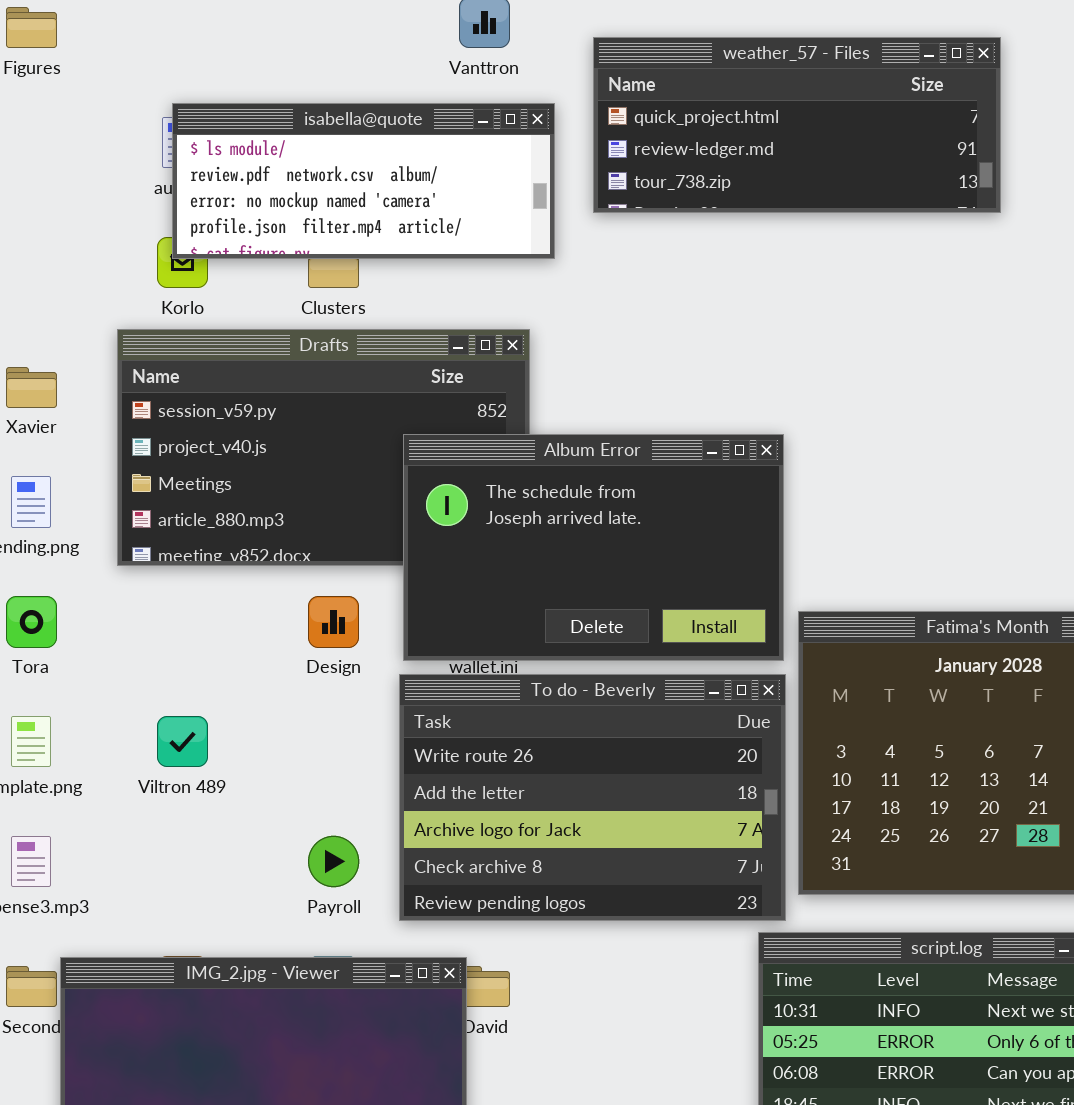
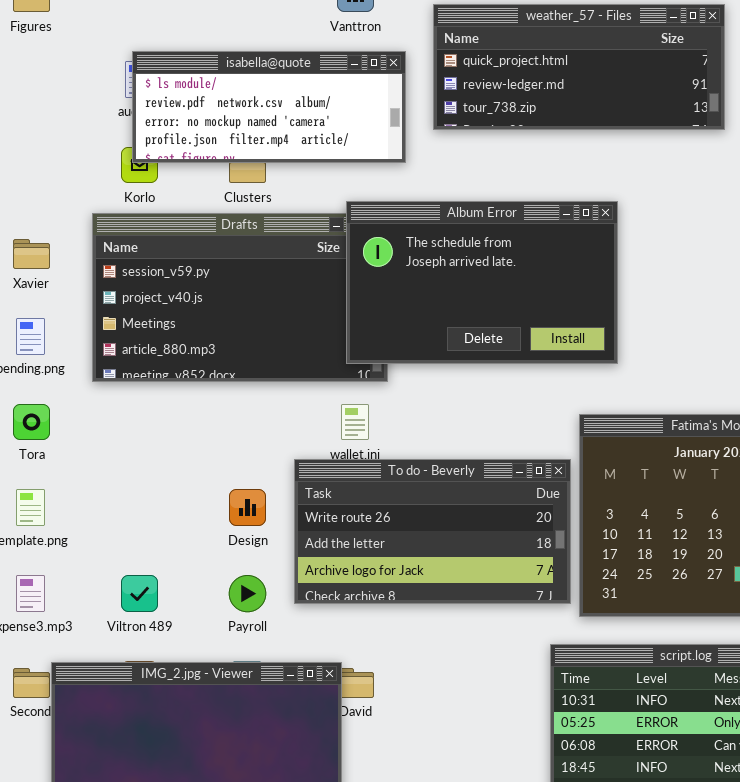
Album Error: [403,434,784,661] -> [346,201,618,364], moved
Design: [308,596,359,648] -> [229,489,266,526], moved
To do - Beverly: [399,674,786,921] -> [294,459,571,604], resized
Viltron 489: [157,716,208,767] -> [121,575,158,612], moved

